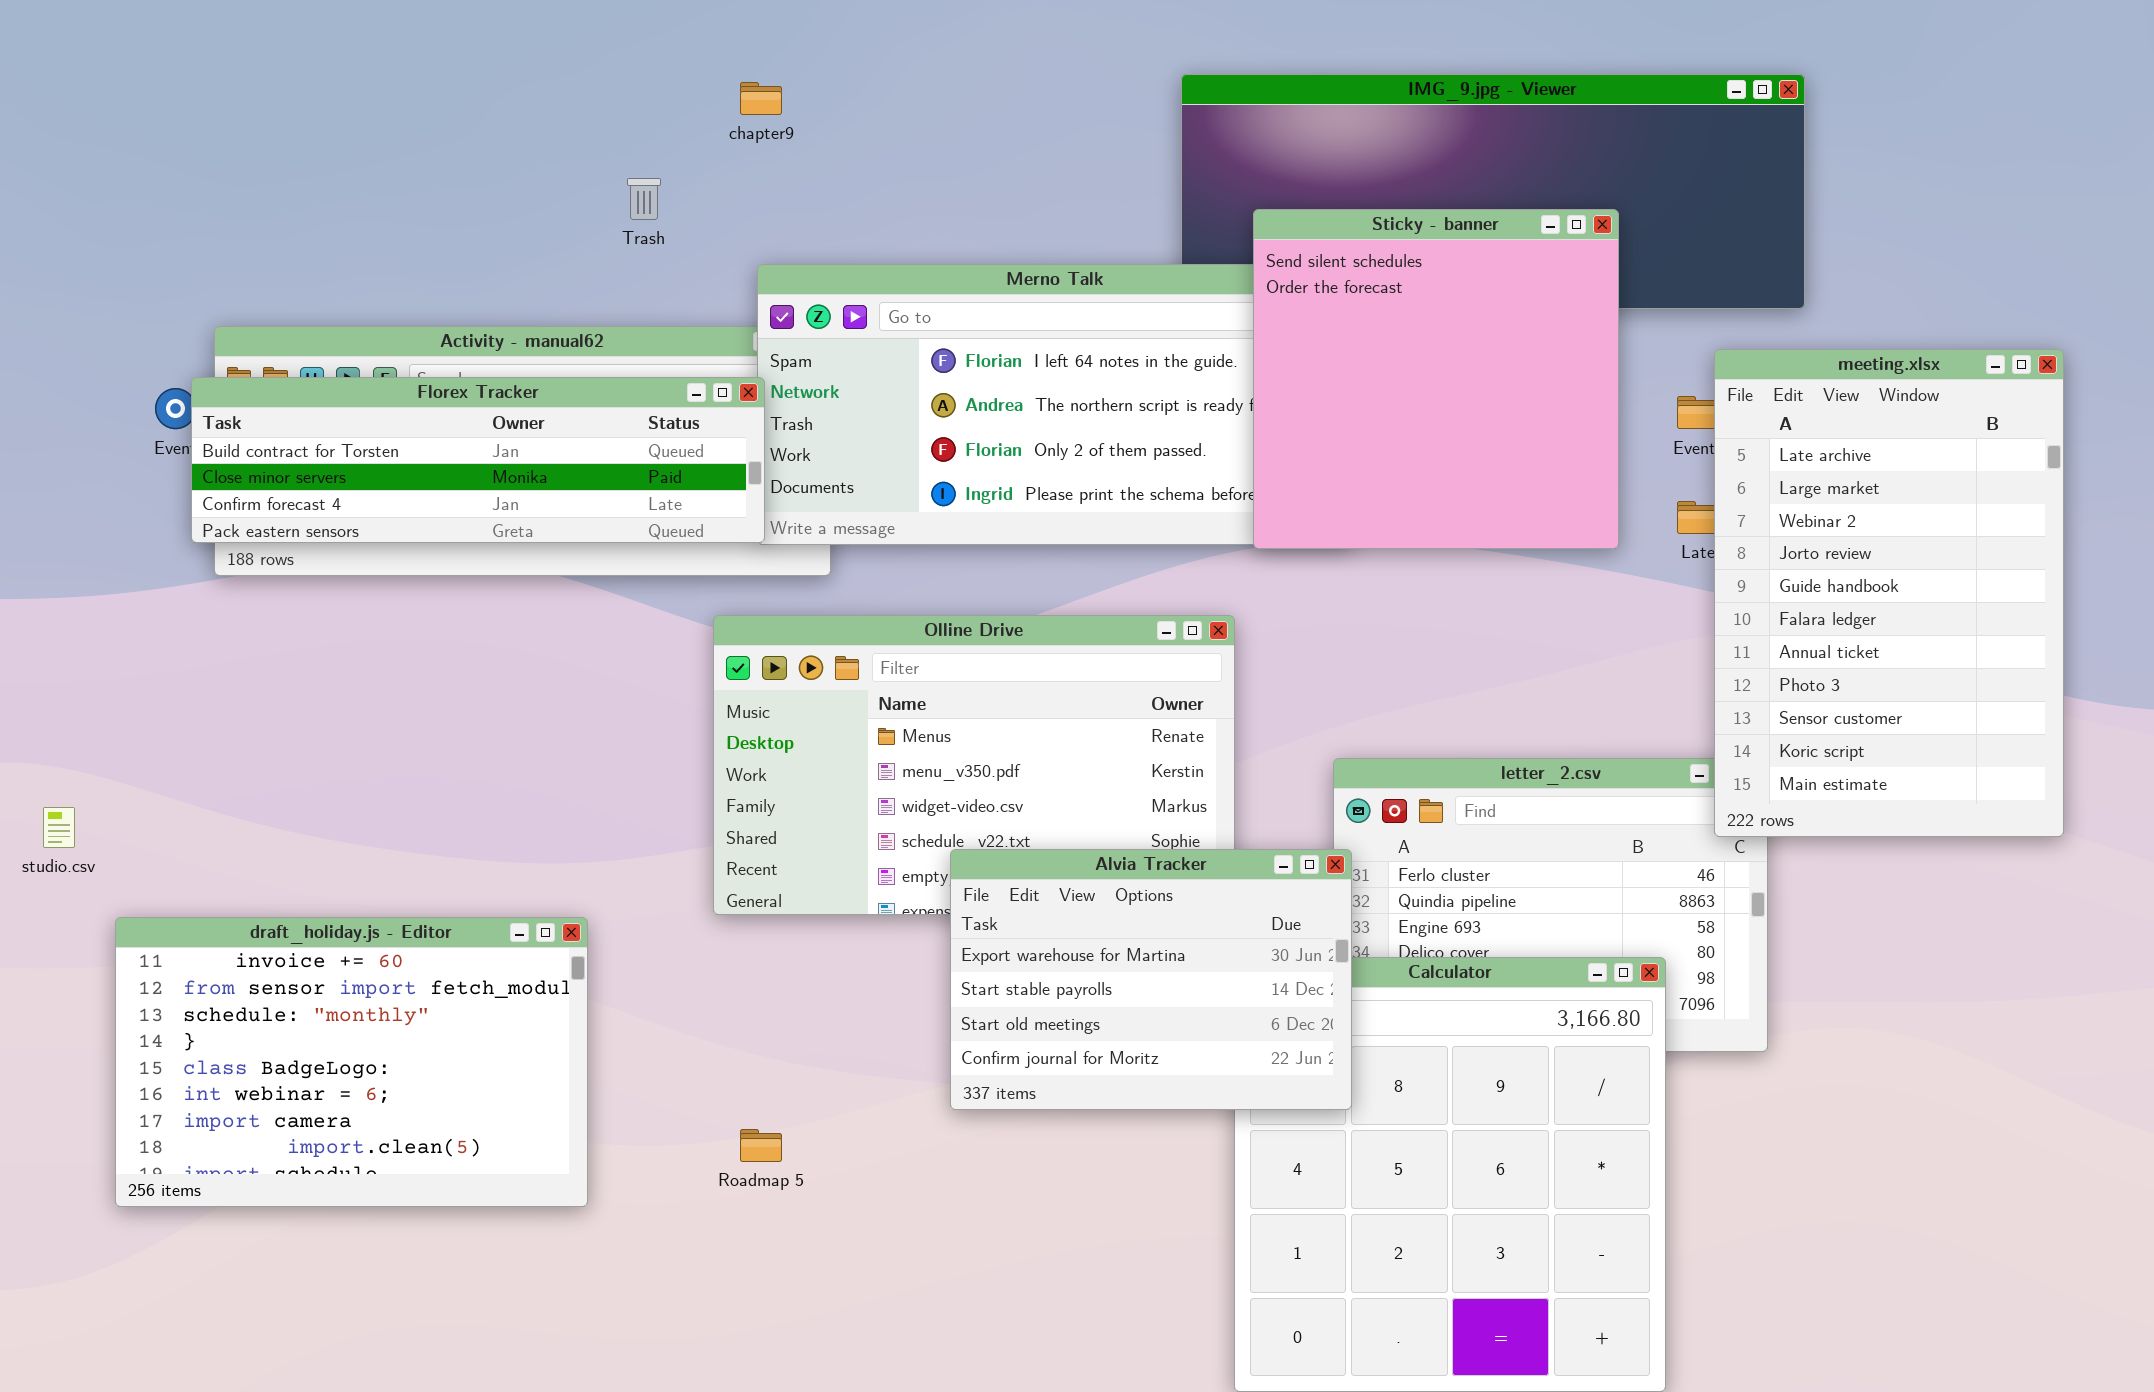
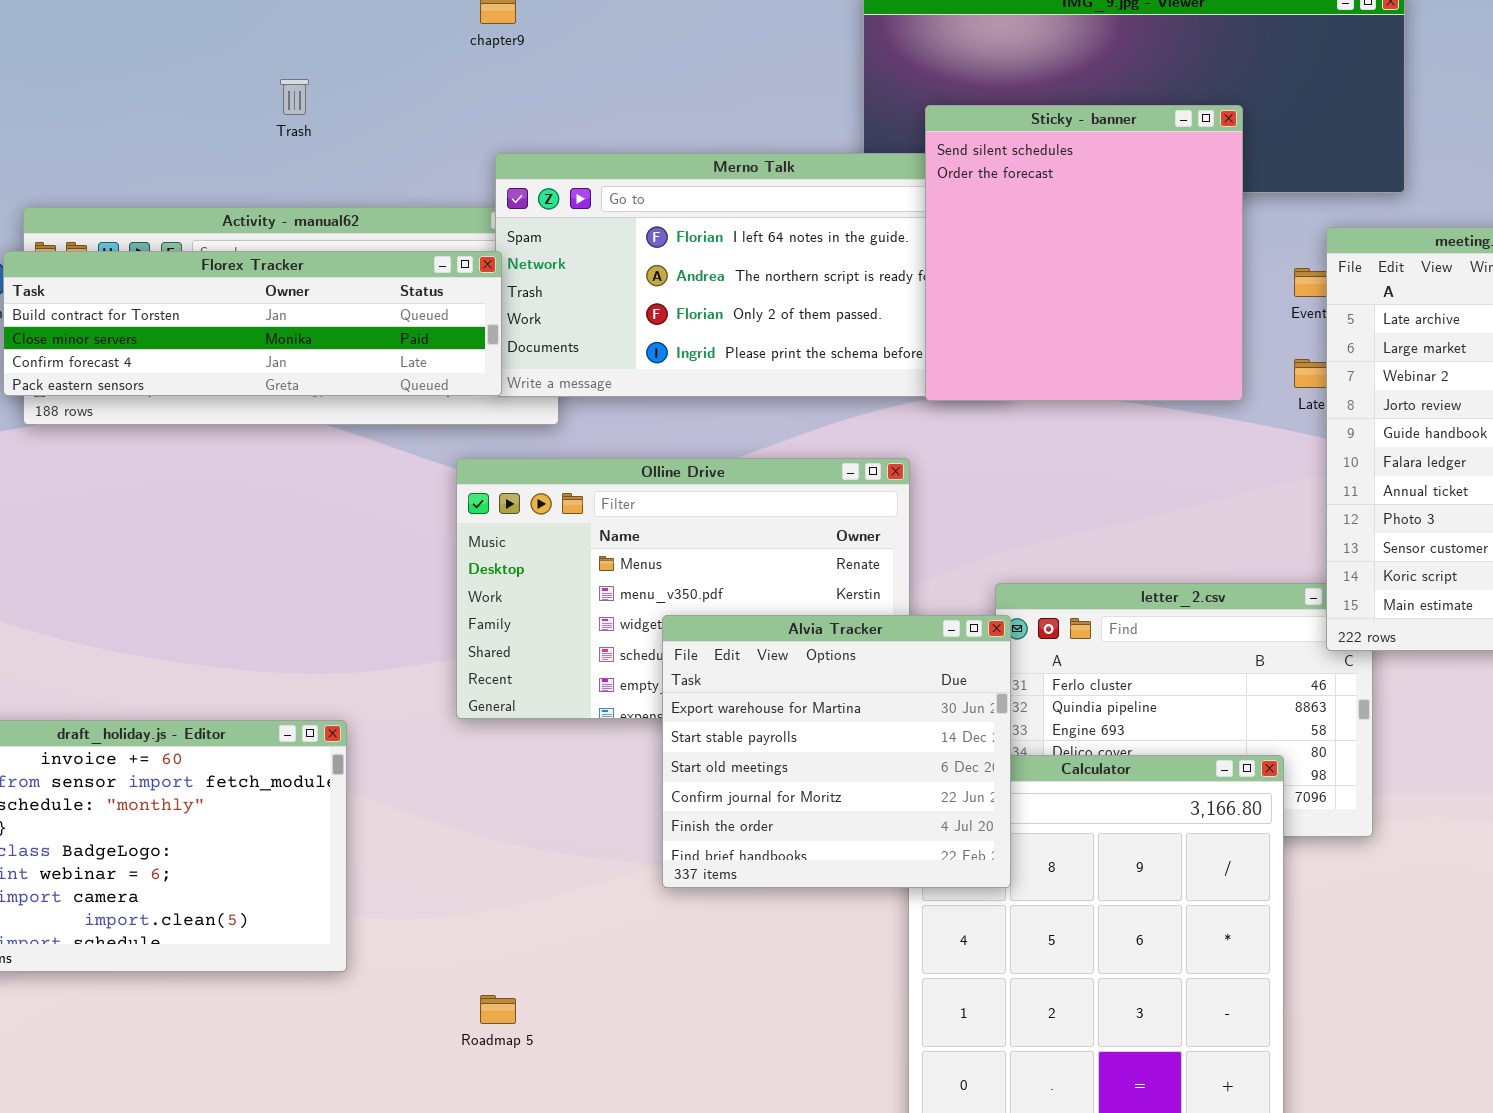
Trash: [627,178,661,220] -> [280,79,309,115], moved
Alvia Tracker: [950,849,1352,1110] -> [662,615,1011,888], resized
Roadmap 5: [740,1129,782,1162] -> [480,995,516,1024], moved

